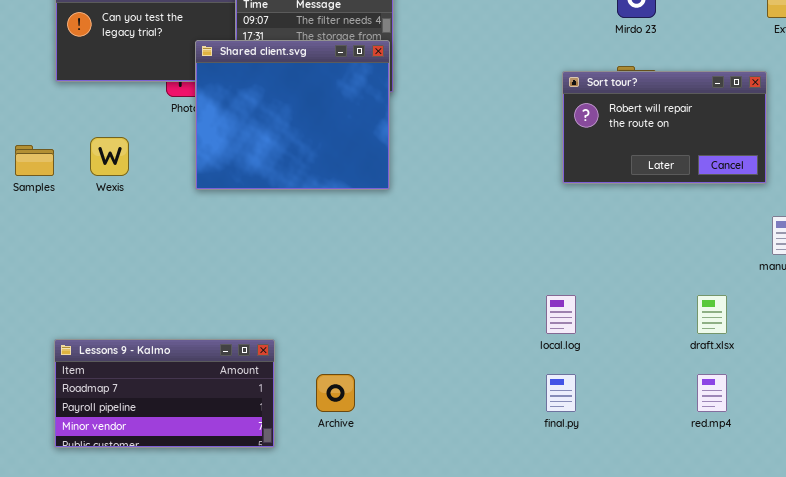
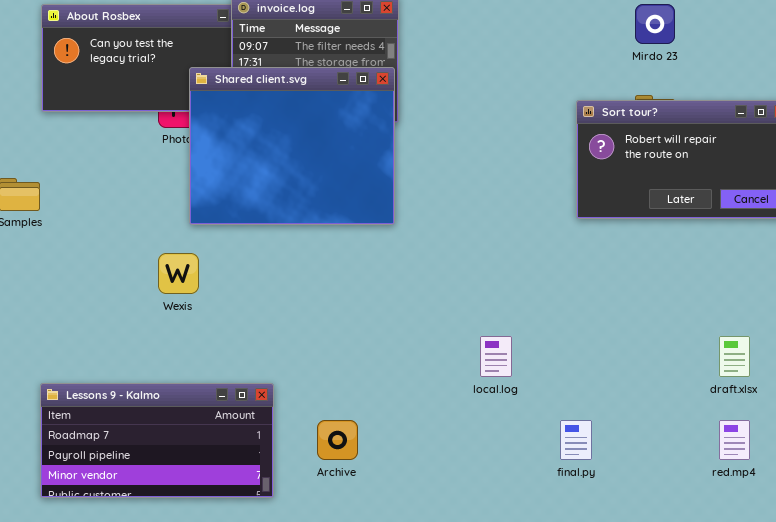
Wexis: [90,137,129,176] -> [158,253,199,294], moved
local.log: [546,295,576,334] -> [480,336,512,377], moved

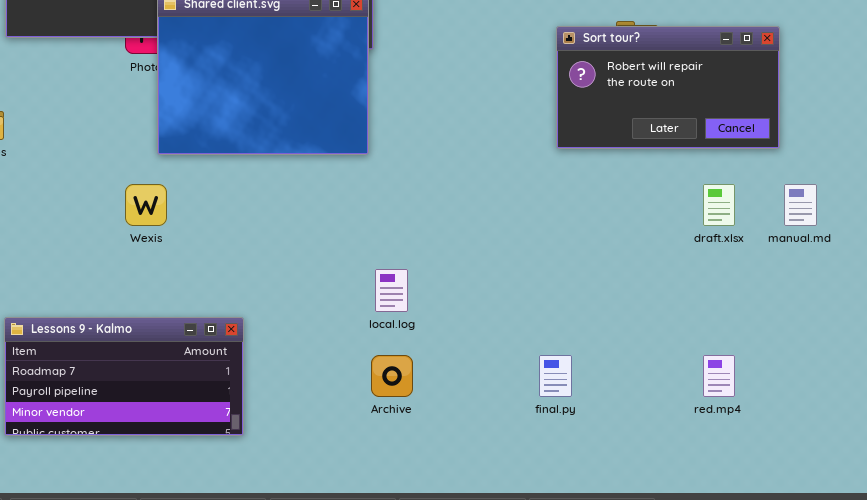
local.log: [480,336,512,377] -> [375,269,408,312], moved
draft.xlsx: [719,336,750,377] -> [703,184,735,226], moved
Archive: [317,420,358,460] -> [371,355,413,397], moved

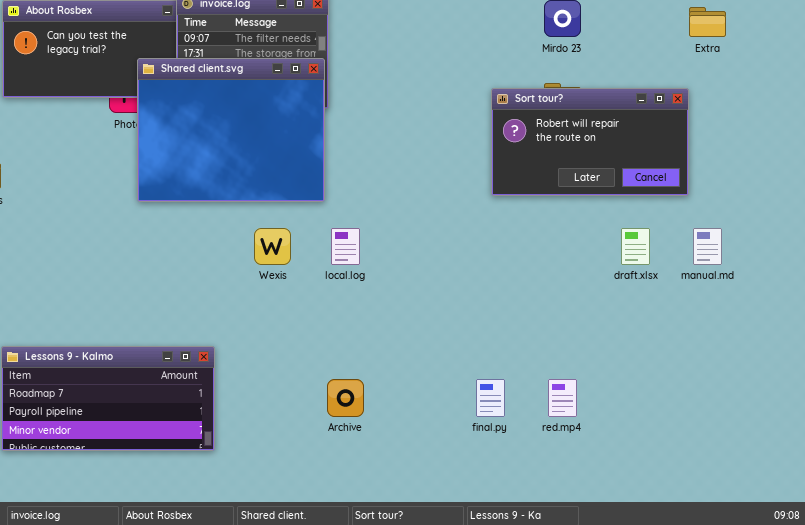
Wexis: [125,184,167,226] -> [254,228,291,265], moved
local.log: [375,269,408,312] -> [331,228,360,265], moved
red.mp4: [703,355,735,397] -> [548,379,577,417], moved

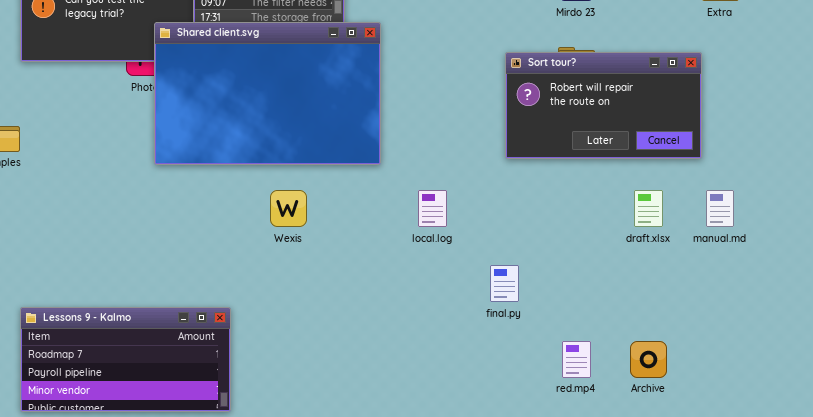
Shared client.svg: [137,58,325,202] -> [154,22,381,165], resized
local.log: [331,228,360,265] -> [418,190,447,227], moved
Archive: [327,379,364,417] -> [630,341,667,378], moved
final.py: [476,379,505,417] -> [490,265,519,302], moved

